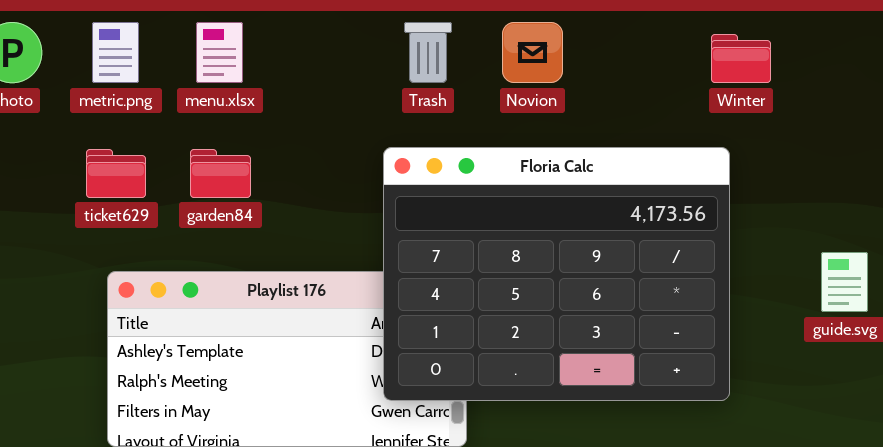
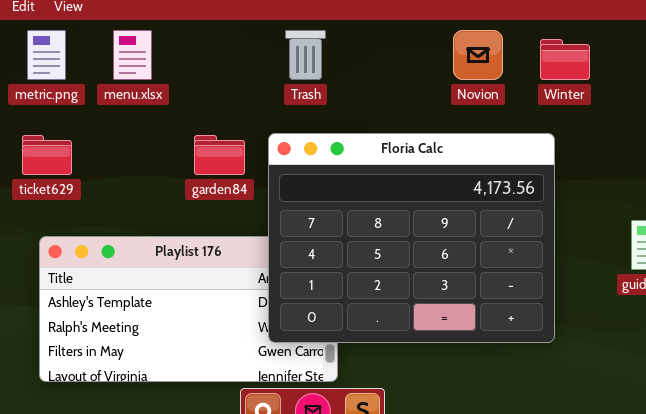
Novion: [502,22,563,83] -> [453,30,503,80], moved
garden84: [190,149,251,198] -> [194,135,245,175], moved

